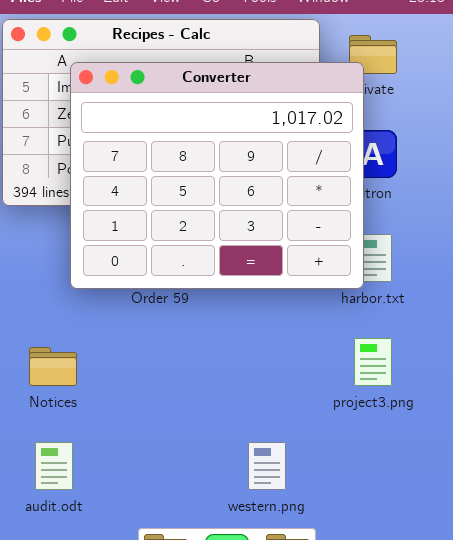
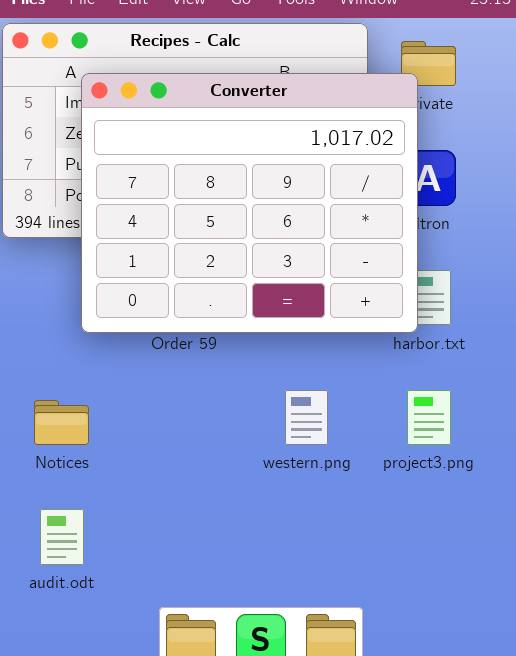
western.png: [248,442,286,490] -> [285,390,328,445], moved

